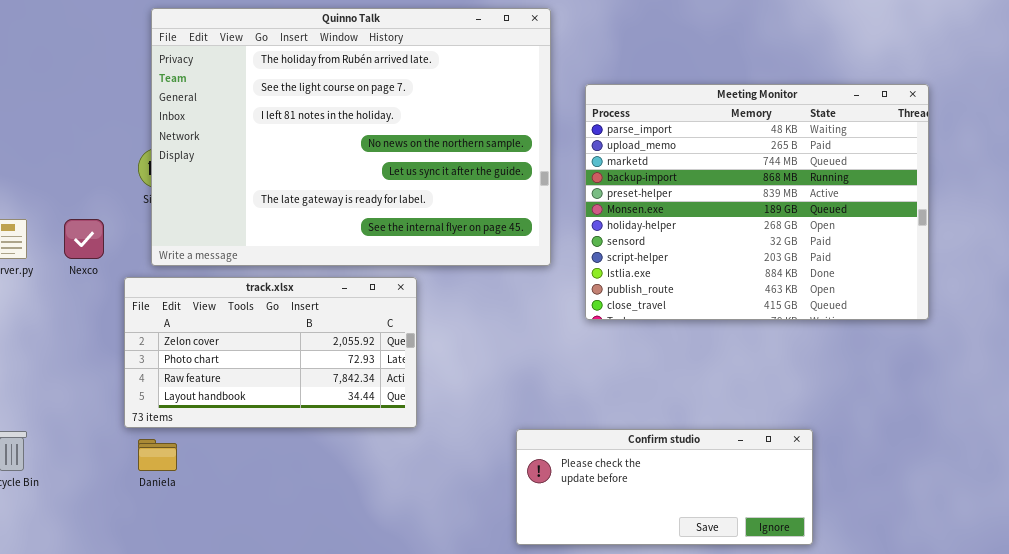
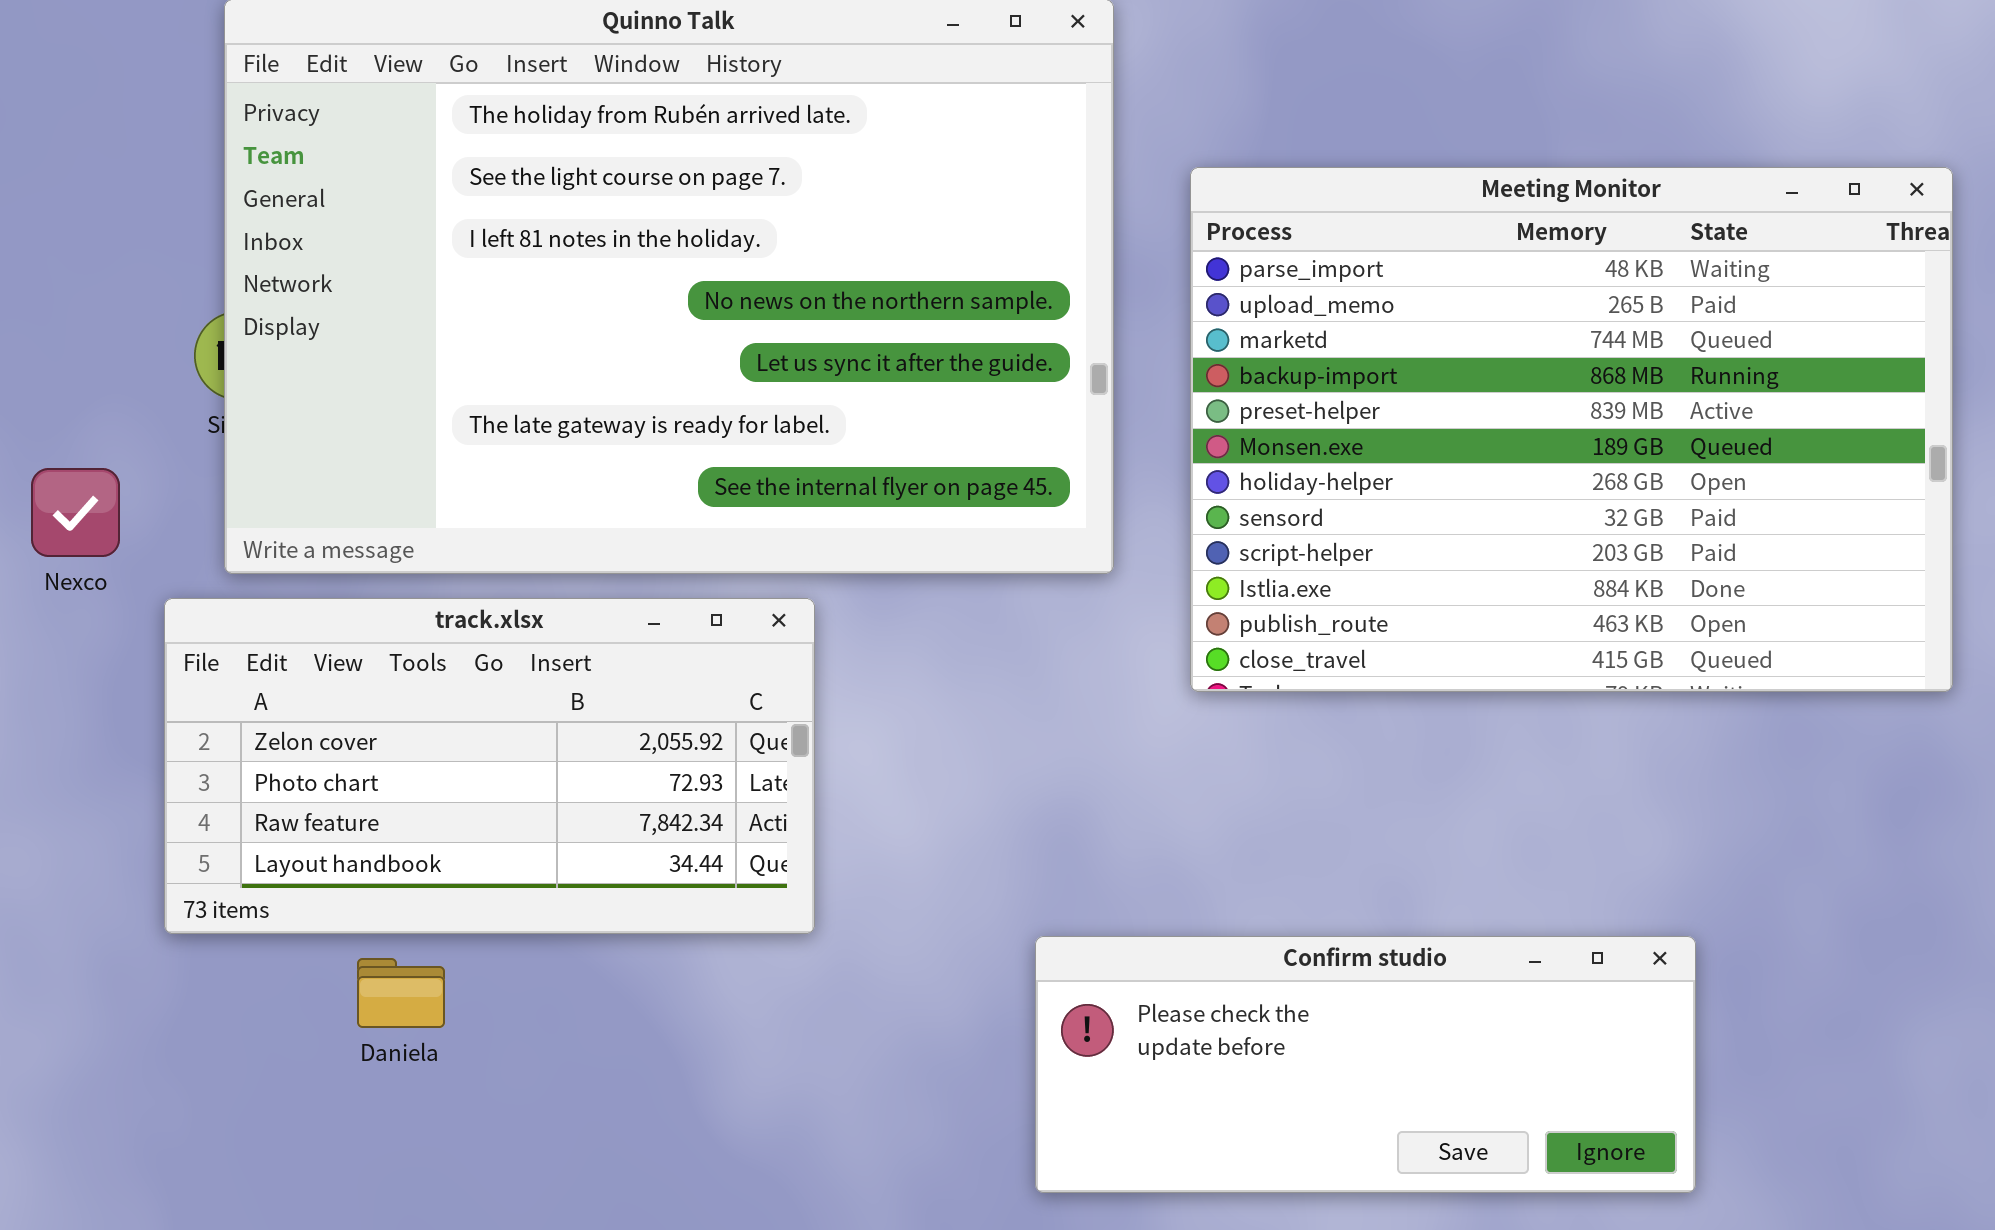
Daniela: [138,439,177,471] -> [357,958,445,1028], moved

